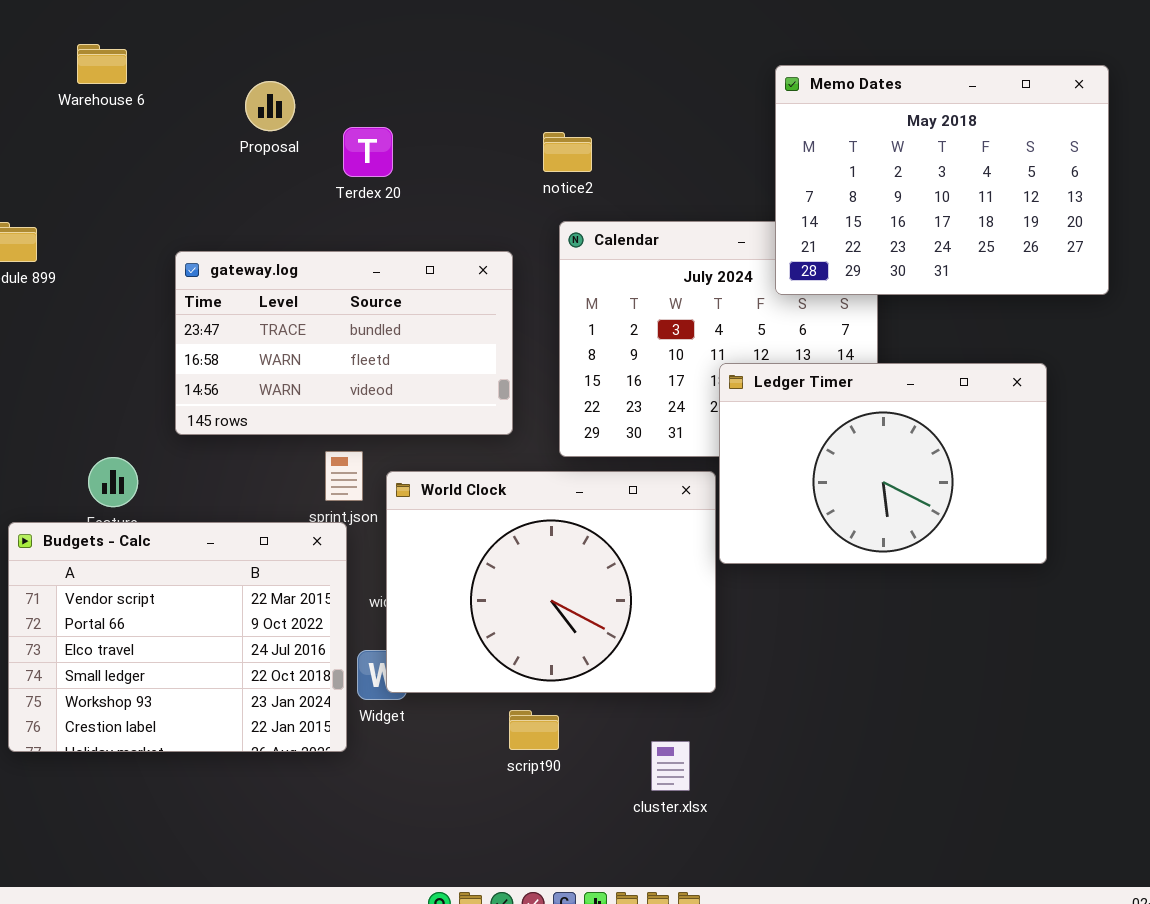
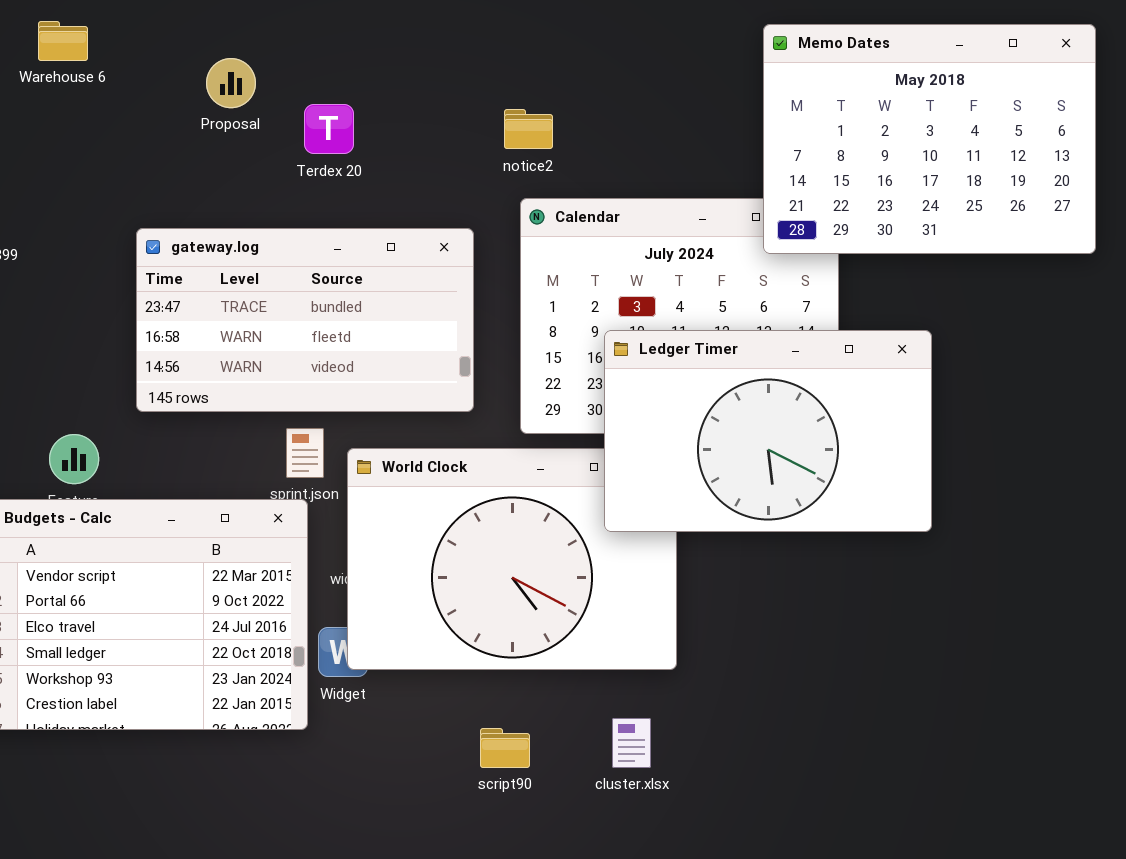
Memo Dates: [775,65,1109,295] -> [763,24,1096,254], moved
Ledger Timer: [719,363,1047,564] -> [604,330,932,532], moved
script90: [509,710,559,750] -> [480,728,530,768], moved

